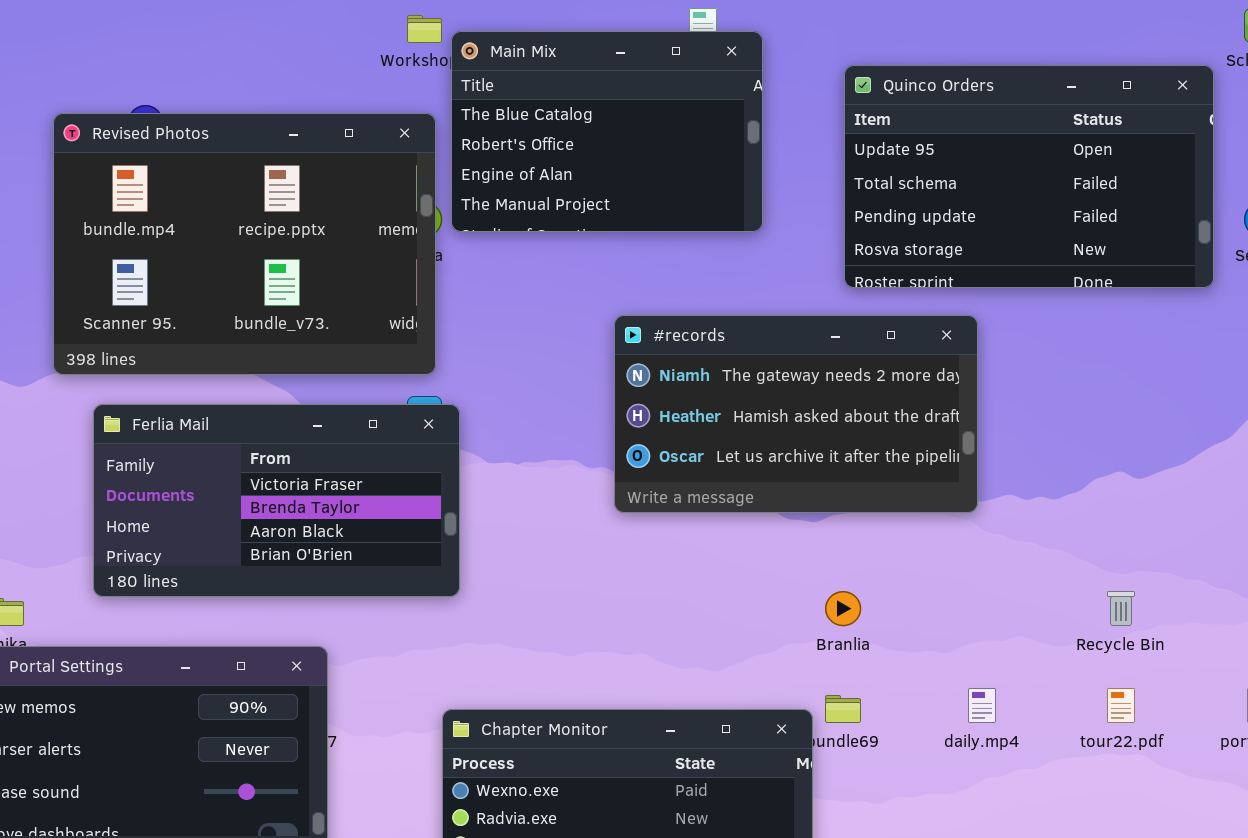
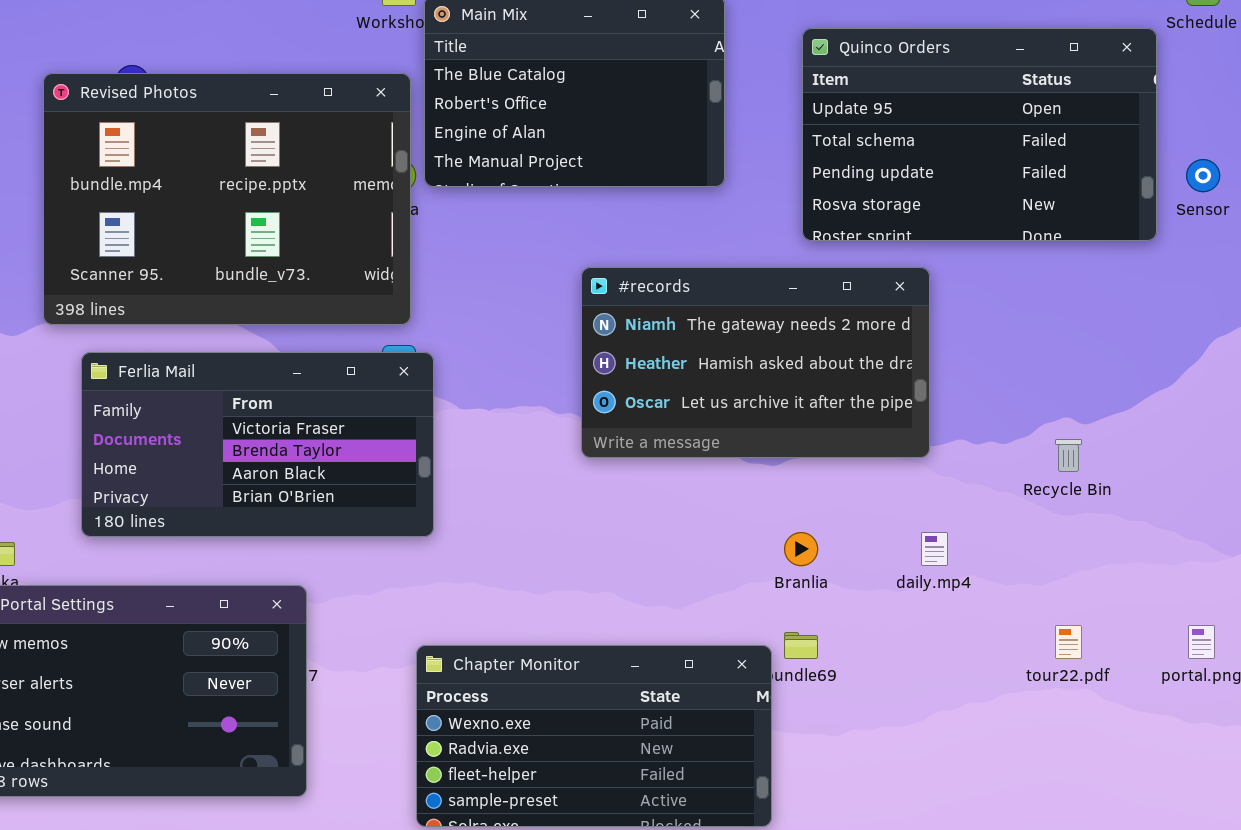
Recycle Bin: [1107,591,1135,626] -> [1055,439,1082,472], moved
daily.mp4: [968,688,996,723] -> [921,532,948,566], moved

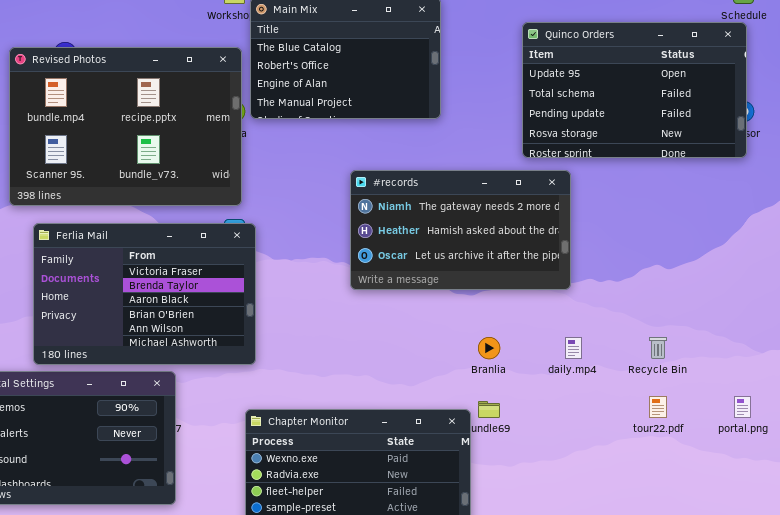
Quinco Orders: [802,28,1157,241] -> [522,22,747,158], moved
Ferlia Mail: [81,352,434,537] -> [33,223,256,365], resized
Recycle Bin: [1055,439,1082,472] -> [649,337,667,359], moved

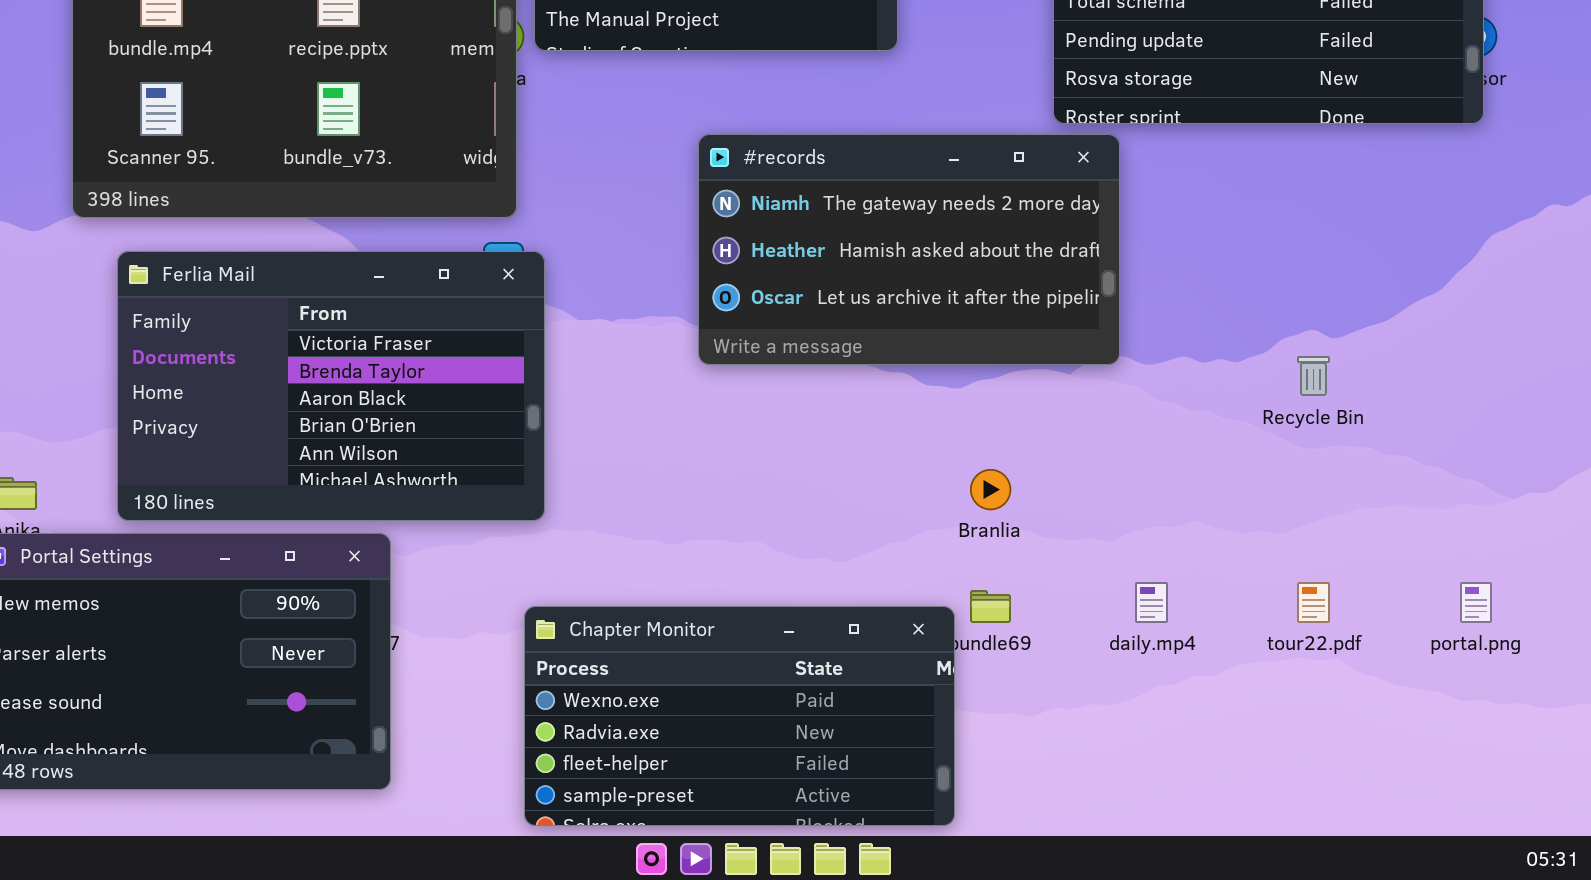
#records: [350,170,571,290] -> [698,134,1120,365], moved
daily.mp4: [565,337,582,359] -> [1135,582,1168,623], moved
Recycle Bin: [649,337,667,359] -> [1297,356,1330,396], moved

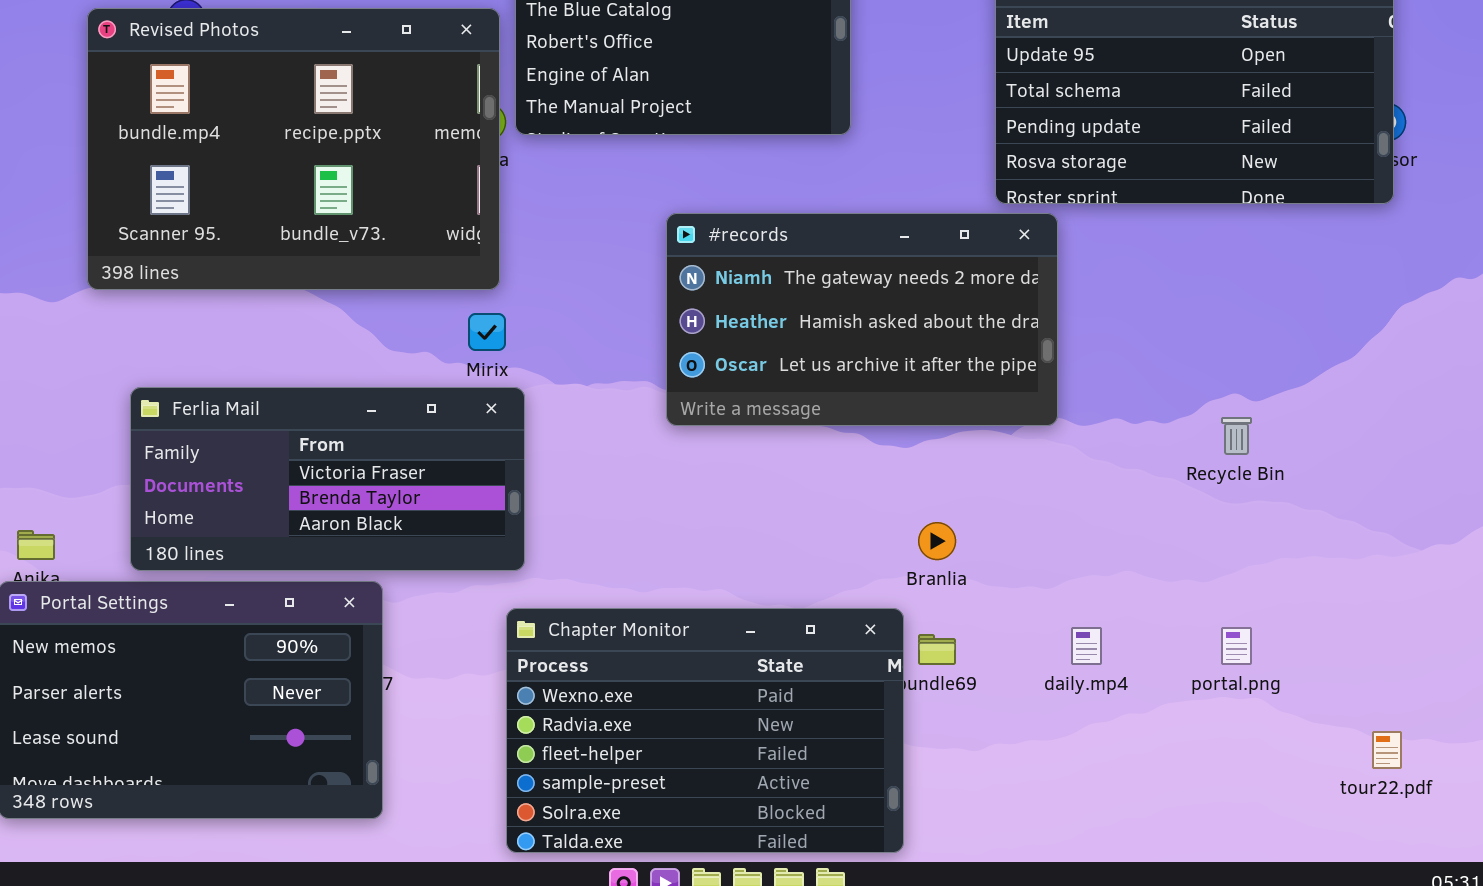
Ferlia Mail: [117,251,545,521] -> [130,387,525,571], resized
tour22.pdf: [1297,582,1330,623] -> [1372,731,1402,769], moved
portal.png: [1460,582,1492,623] -> [1221,627,1252,665], moved
Chapter Monitor: [524,606,955,826] -> [506,608,904,853], resized

